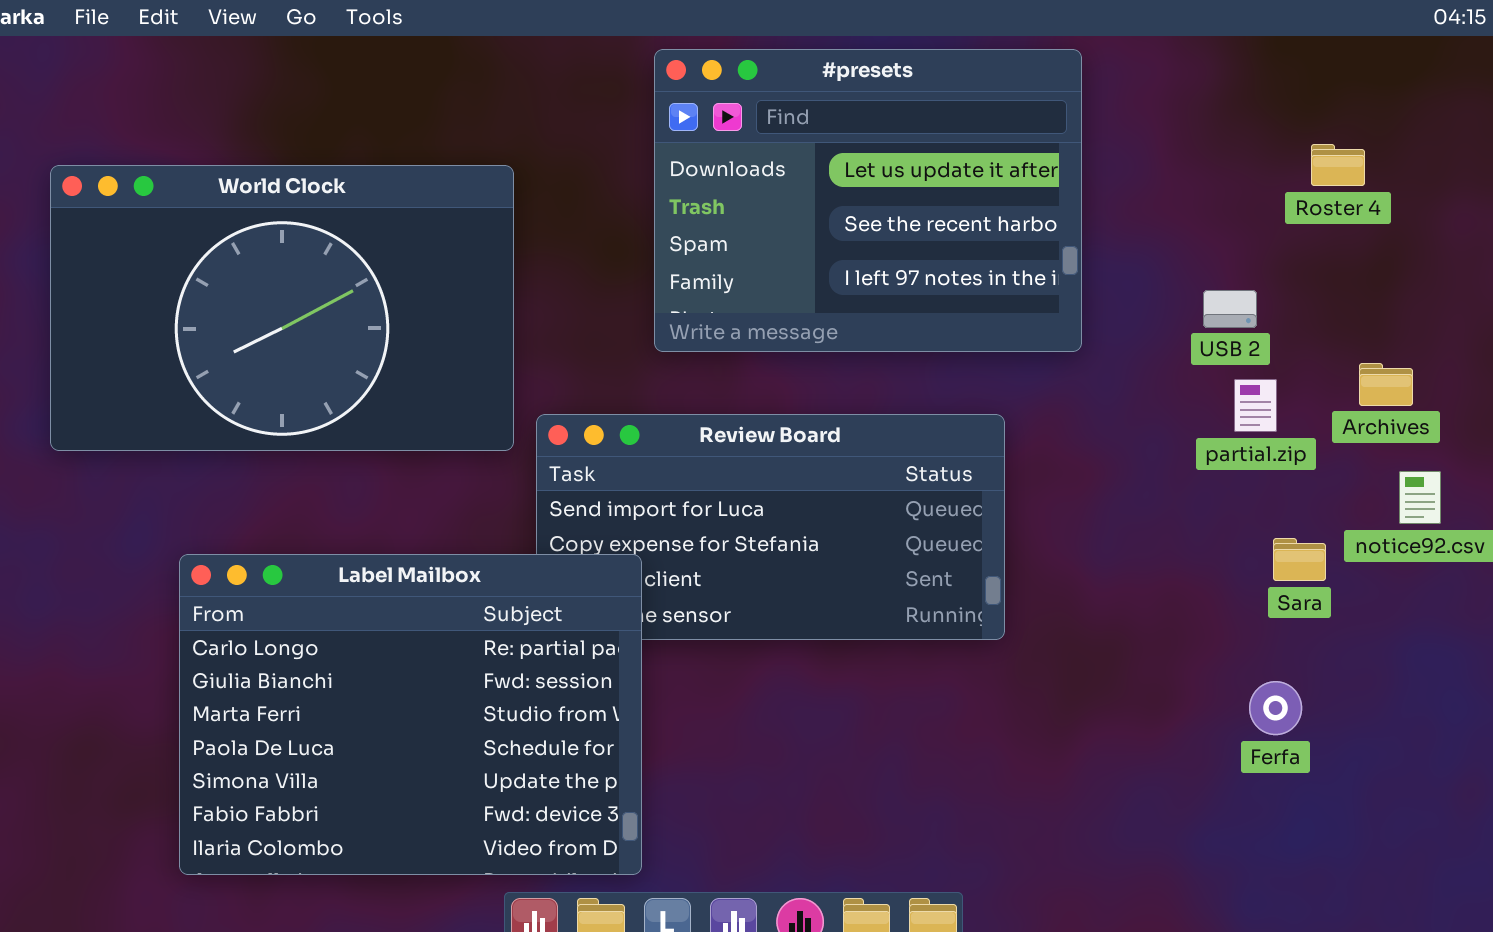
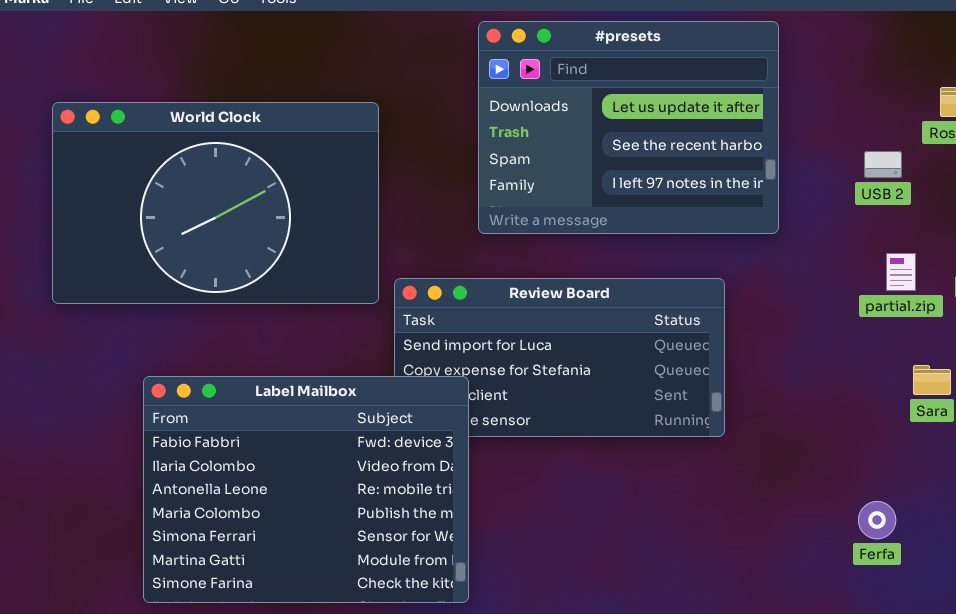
USB 2: [1203,290,1257,328] -> [864,151,902,178], moved
Label Mailbox: [179,554,642,875] -> [143,376,469,603], scrolled down 5 rows
Ferfa: [1249,681,1302,735] -> [858,501,896,539], moved

